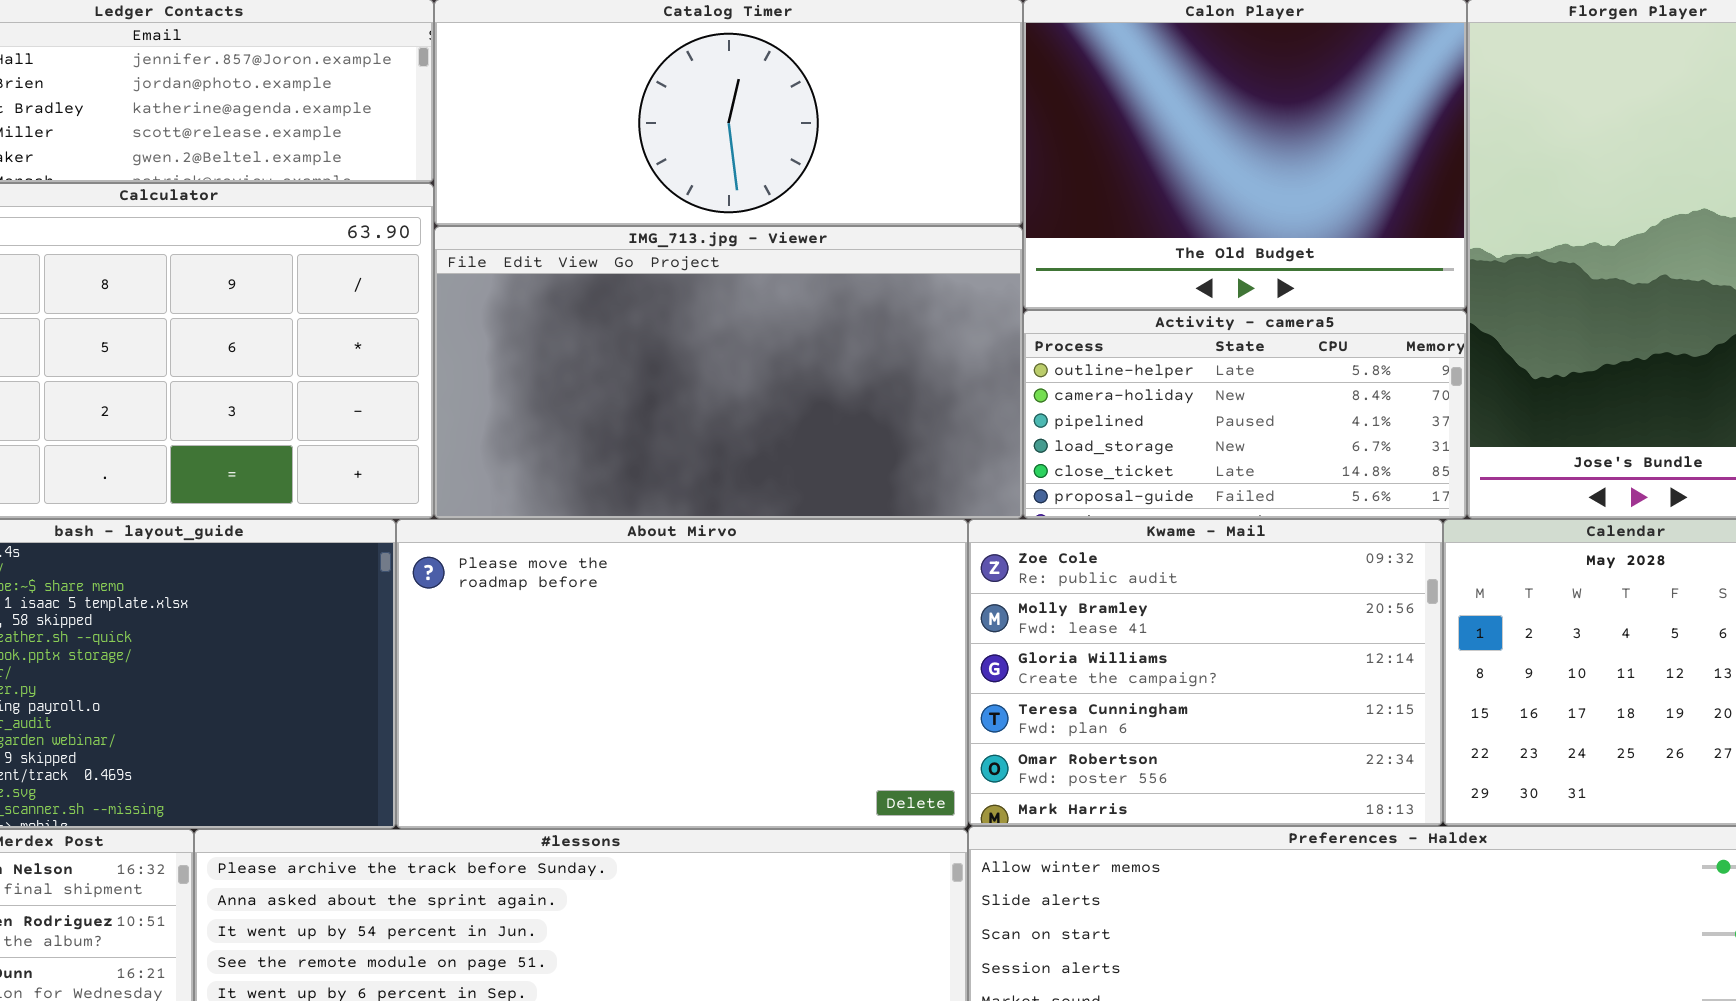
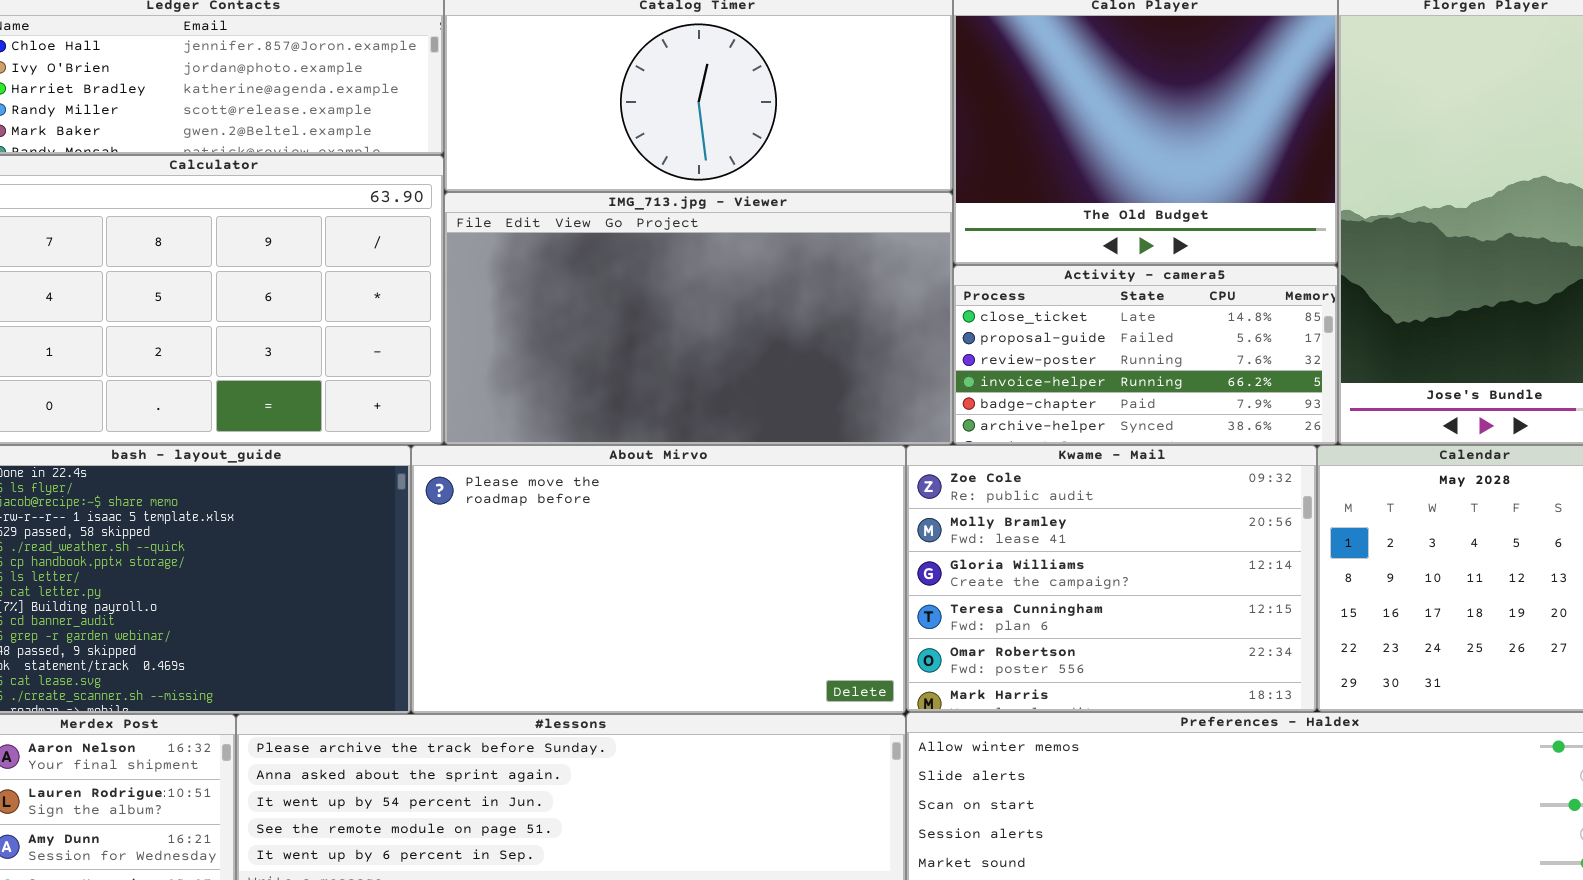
Activity - camera5: [1023,310,1467,519] -> [953,265,1338,445], scrolled down 4 rows

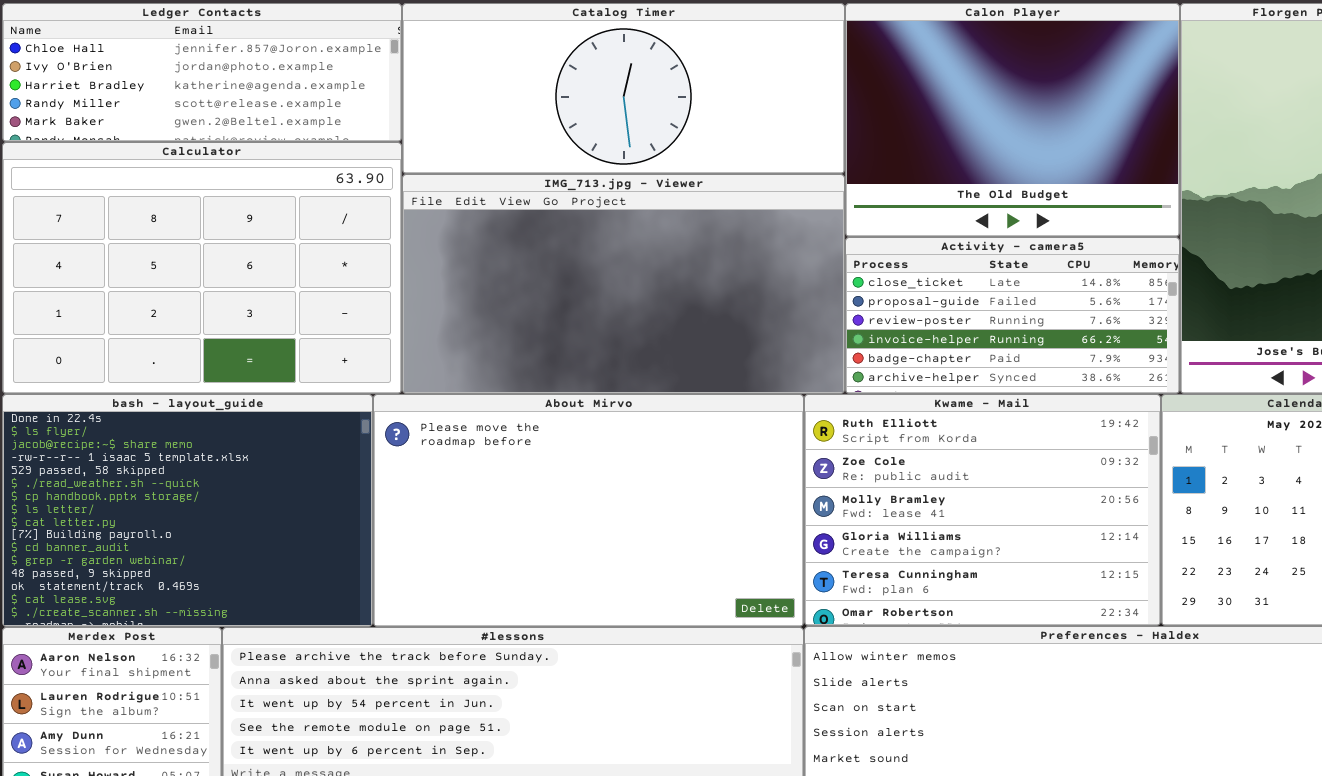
Kwame - Mail: [906,445,1317,712] -> [804,394,1161,626], scrolled up 1 row

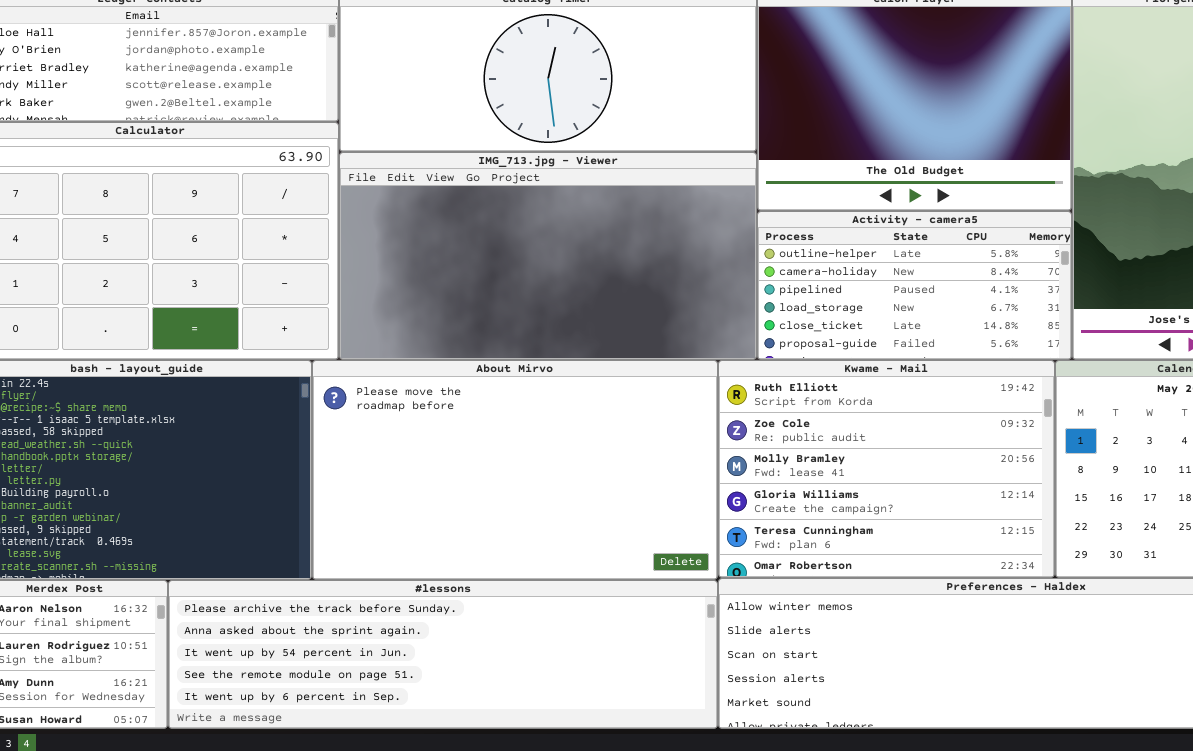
Activity - camera5: [845,237,1180,394] -> [757,211,1072,360], scrolled up 4 rows

